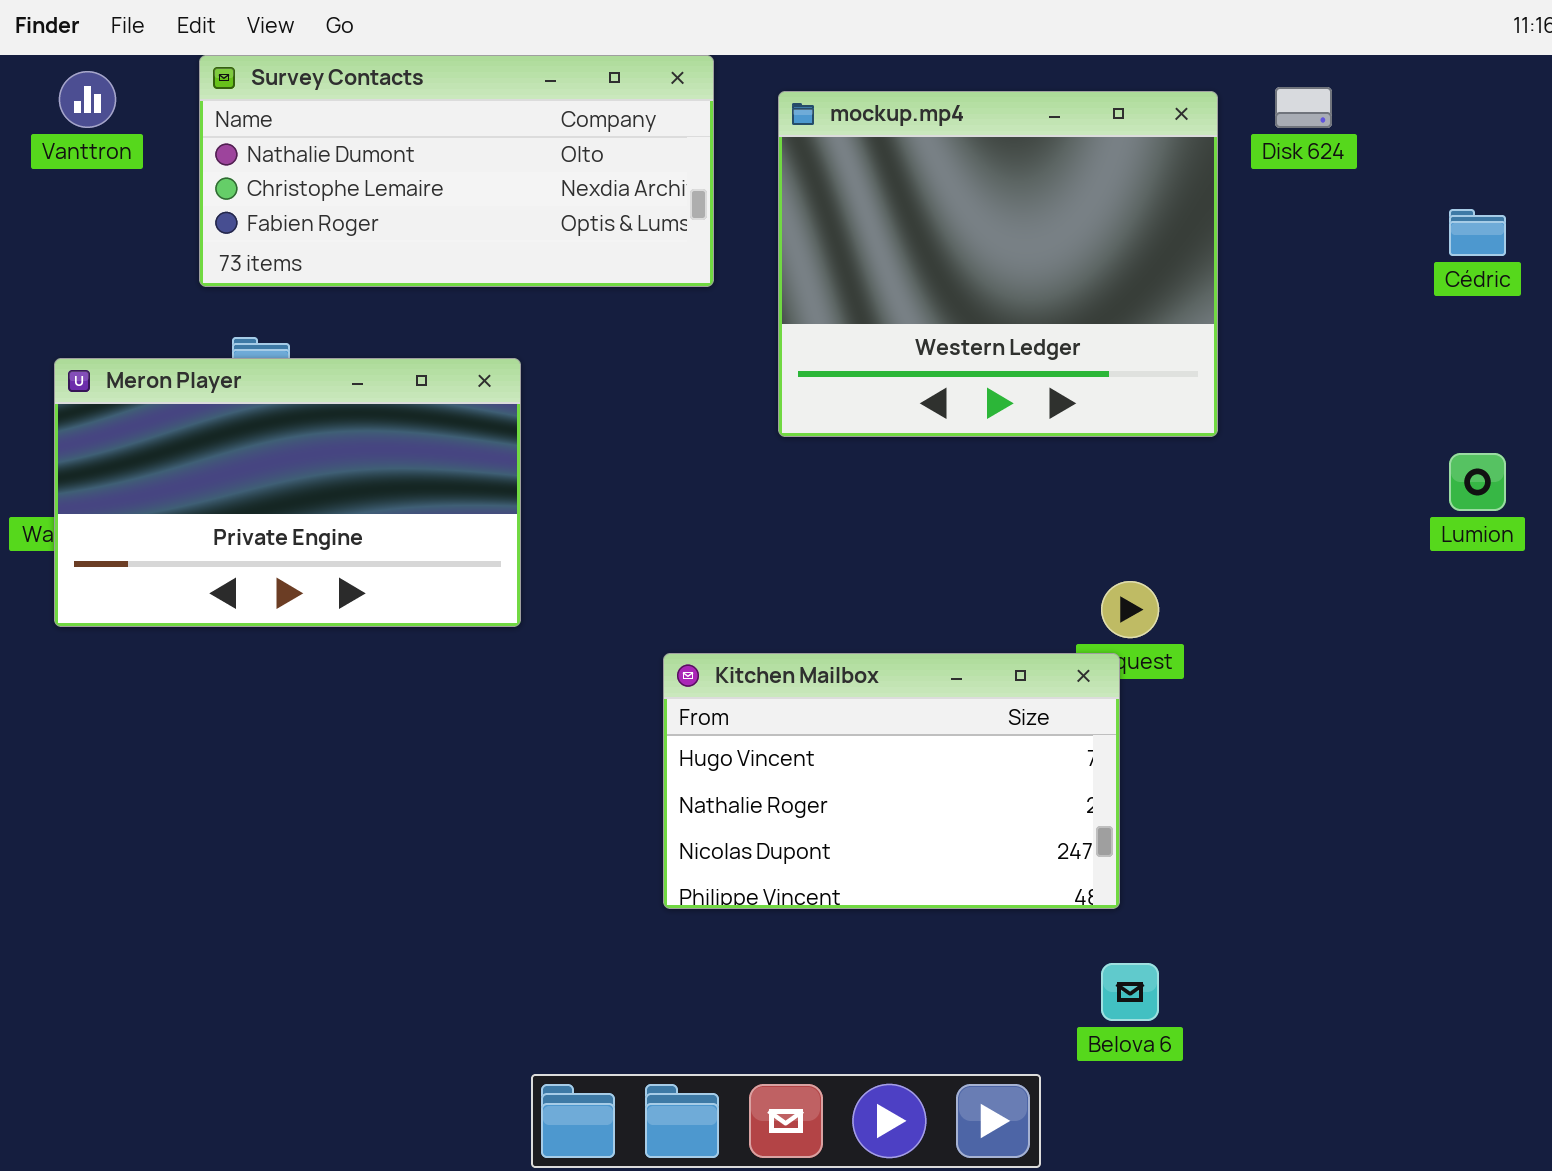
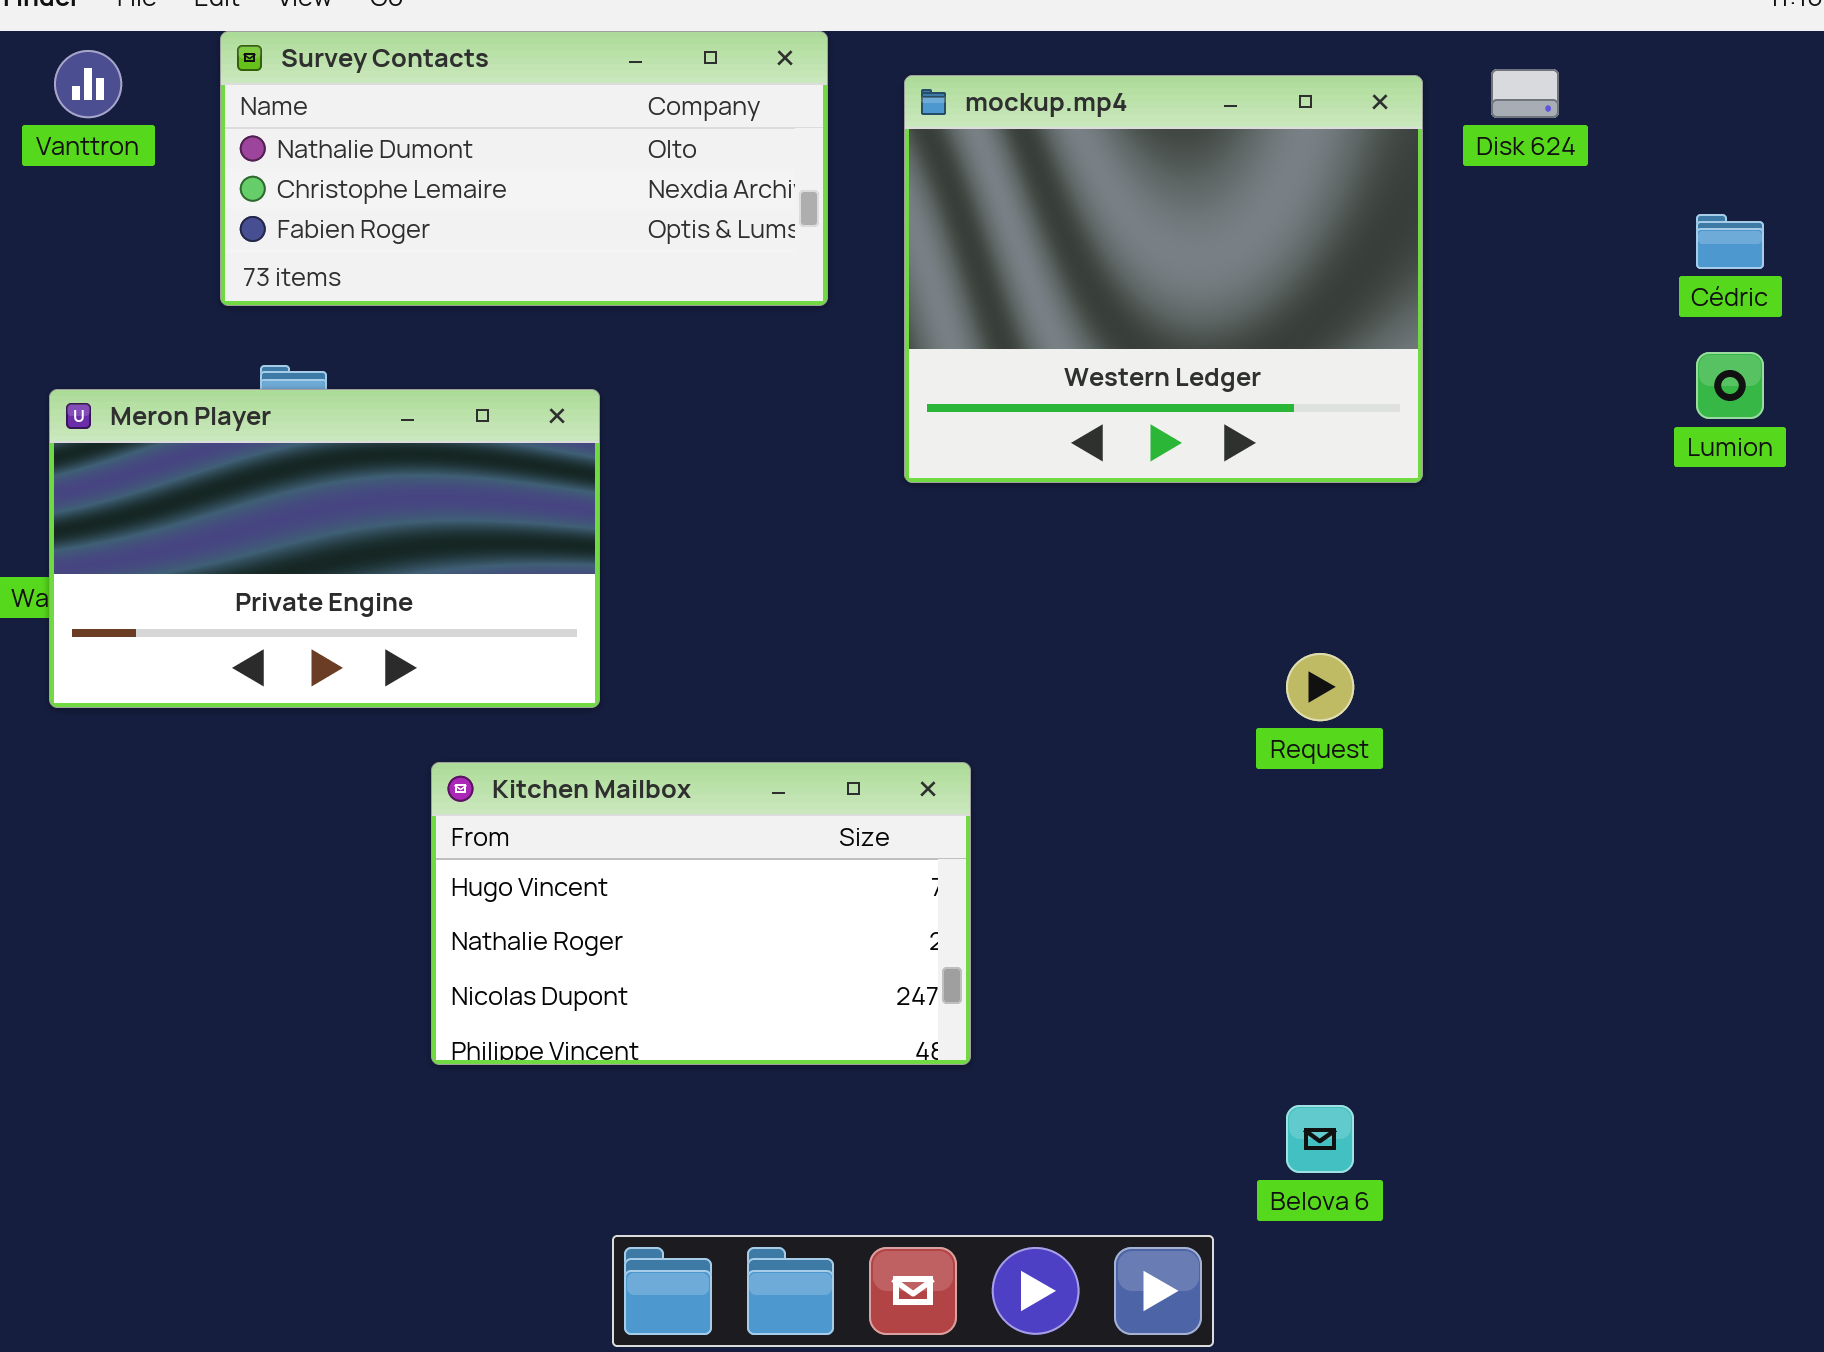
Lumion: [1449,453,1506,511] -> [1696,352,1764,419], moved
Kitchen Mailbox: [663,653,1120,909] -> [431,762,971,1065], moved

